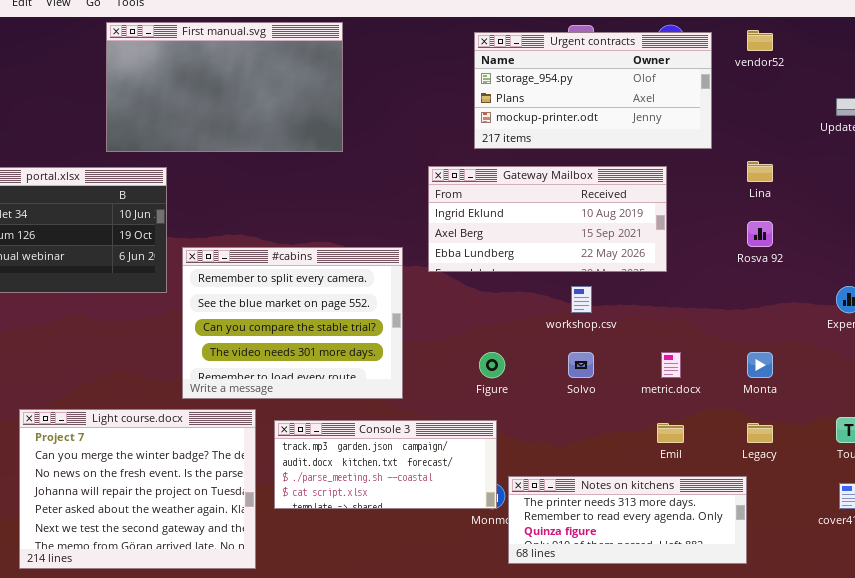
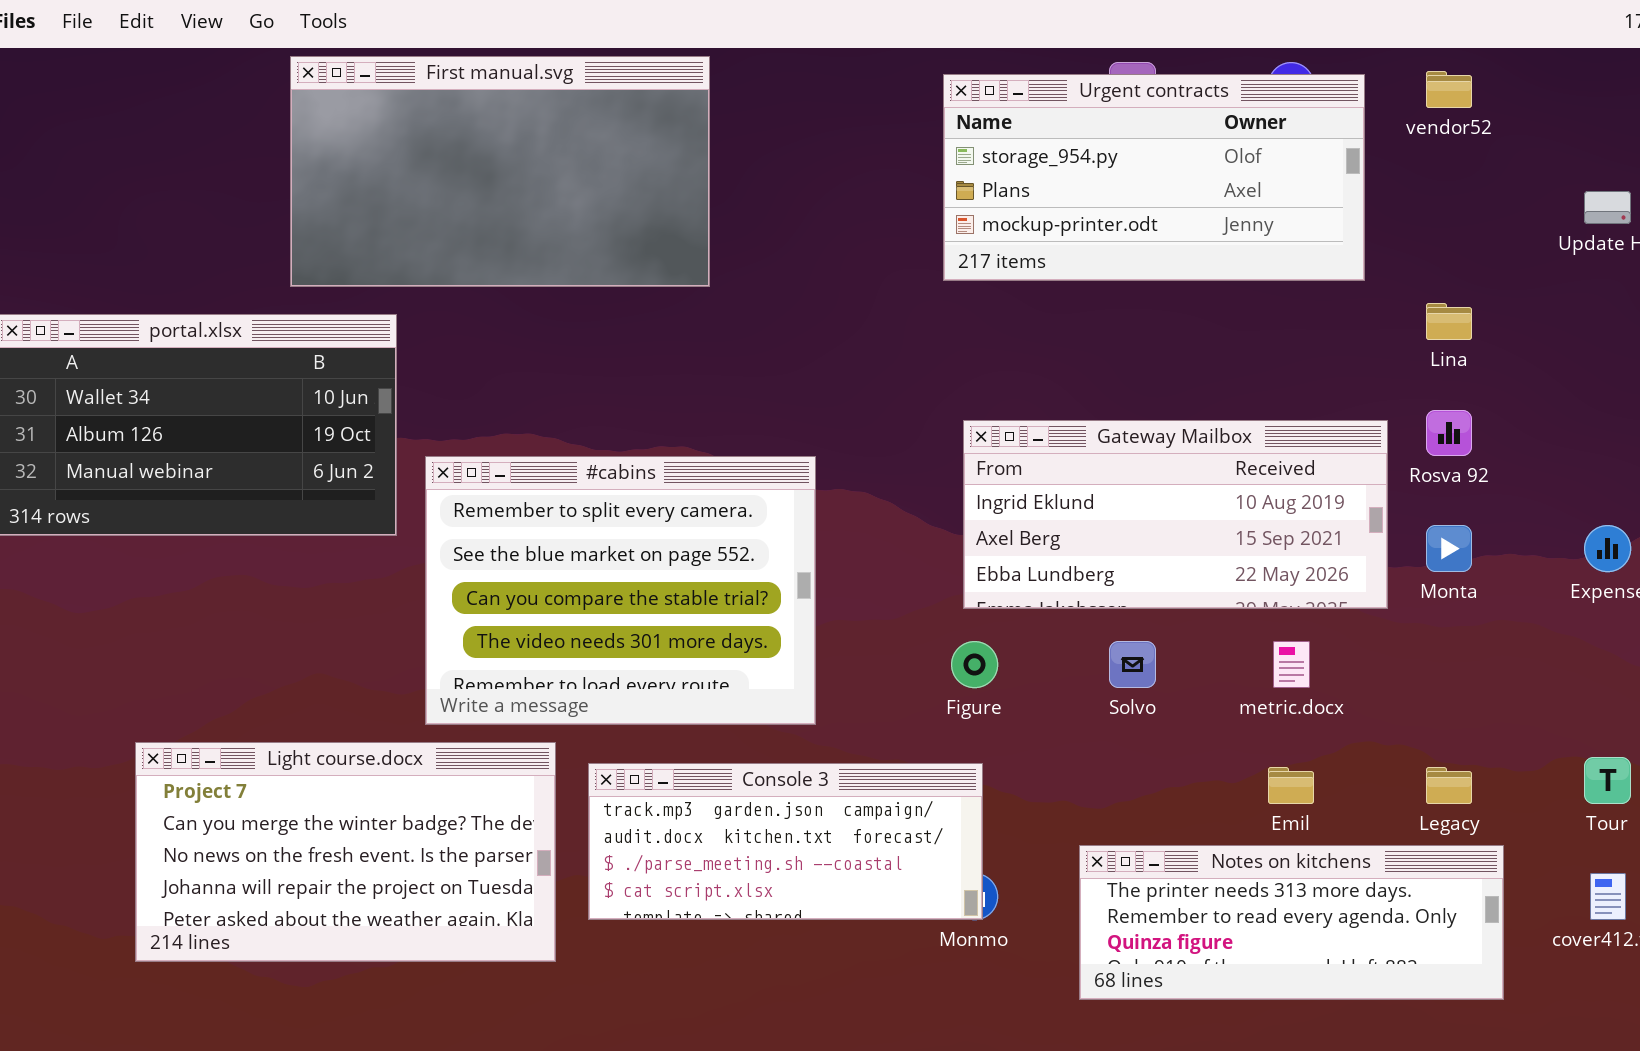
Gateway Mailbox: [428,166,667,272] -> [963,420,1388,609], moved
Monta: [747,352,773,378] -> [1426,525,1472,572], moved
Light course.docx: [19,409,256,569] -> [135,742,556,962], resized
Notes on kitchens: [508,476,747,564] -> [1079,845,1504,1000], moved

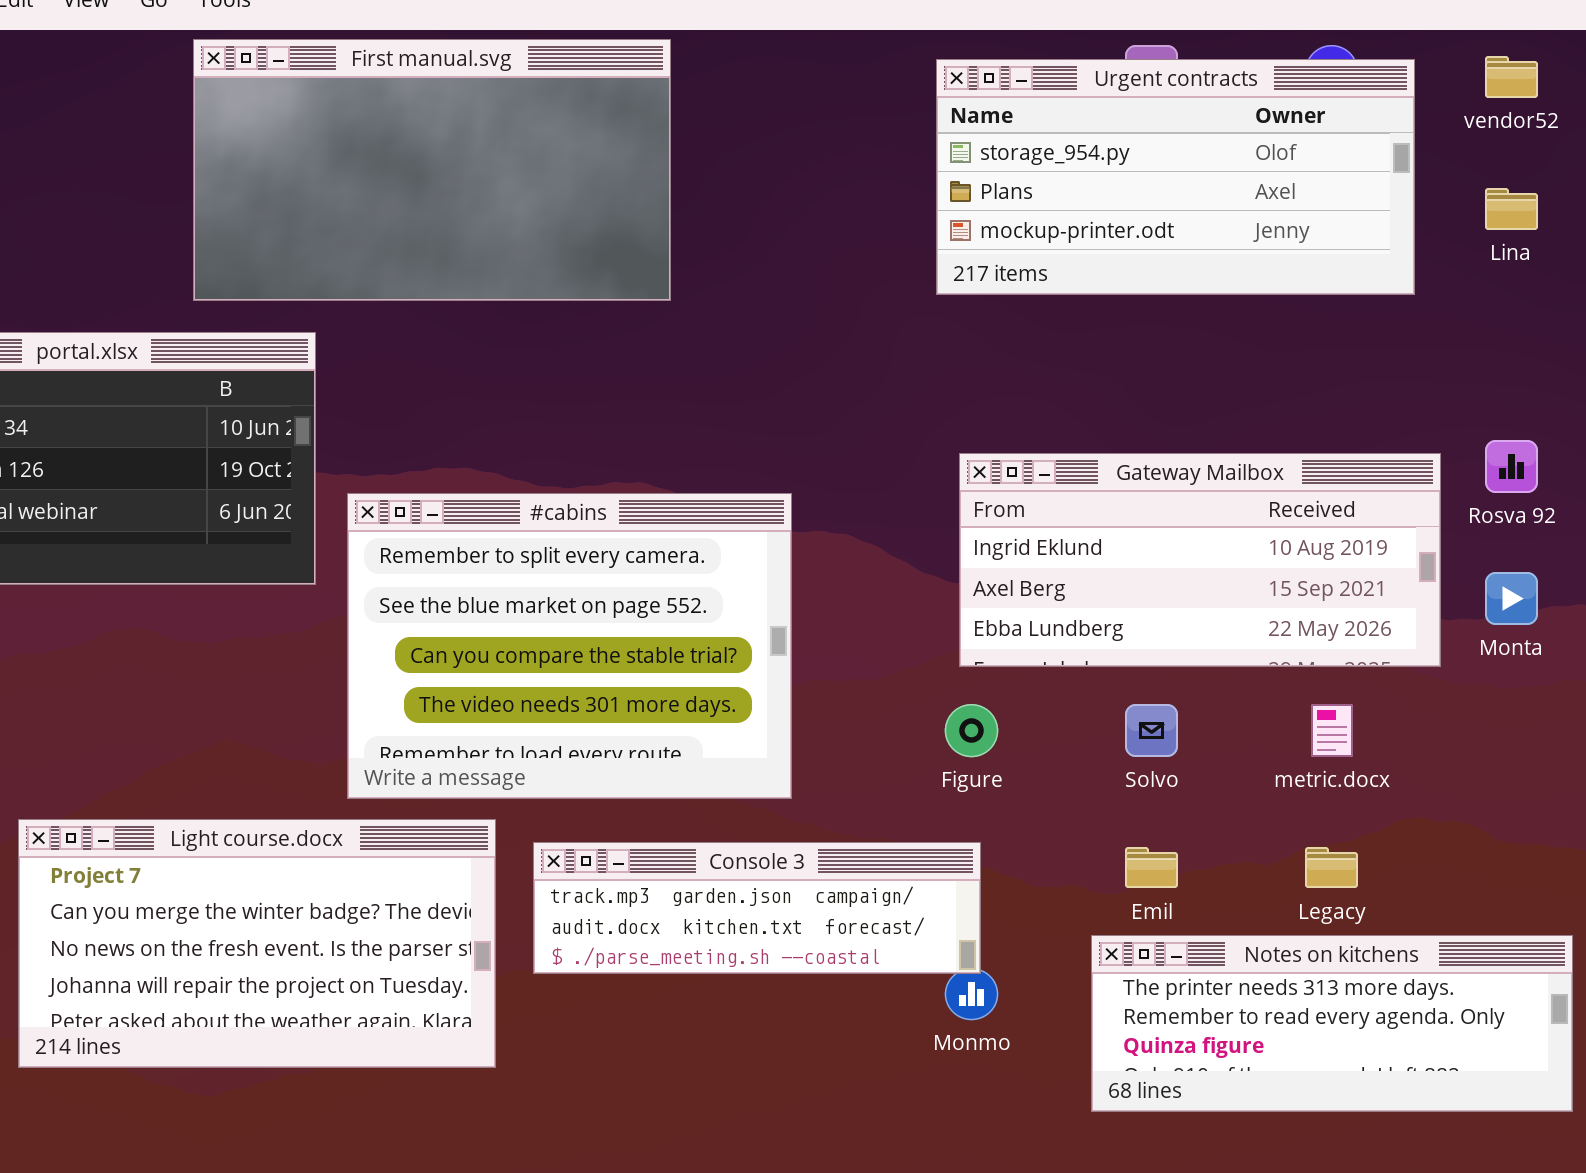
Lina: [1426,303,1472,340] -> [1485,188,1538,230], moved
Console 3: [588,763,983,920] -> [533,842,981,974], resized
Emil: [1268,767,1314,804] -> [1125,847,1178,888], moved
Legacy: [1426,767,1472,804] -> [1305,847,1358,888], moved

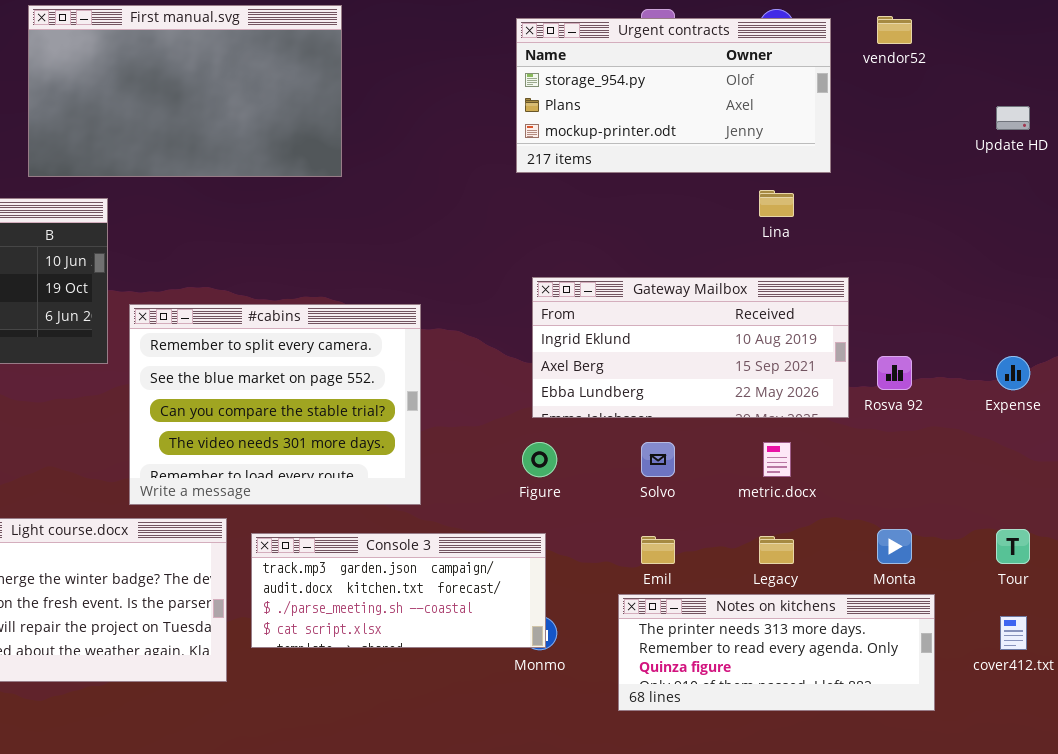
Lina: [1485,188,1538,230] -> [759,190,794,217], moved
Rosva 92: [1485,440,1538,493] -> [877,356,912,390], moved
Monta: [1485,572,1538,625] -> [877,529,912,564], moved
Console 3: [533,842,981,974] -> [251,533,546,648], resized

